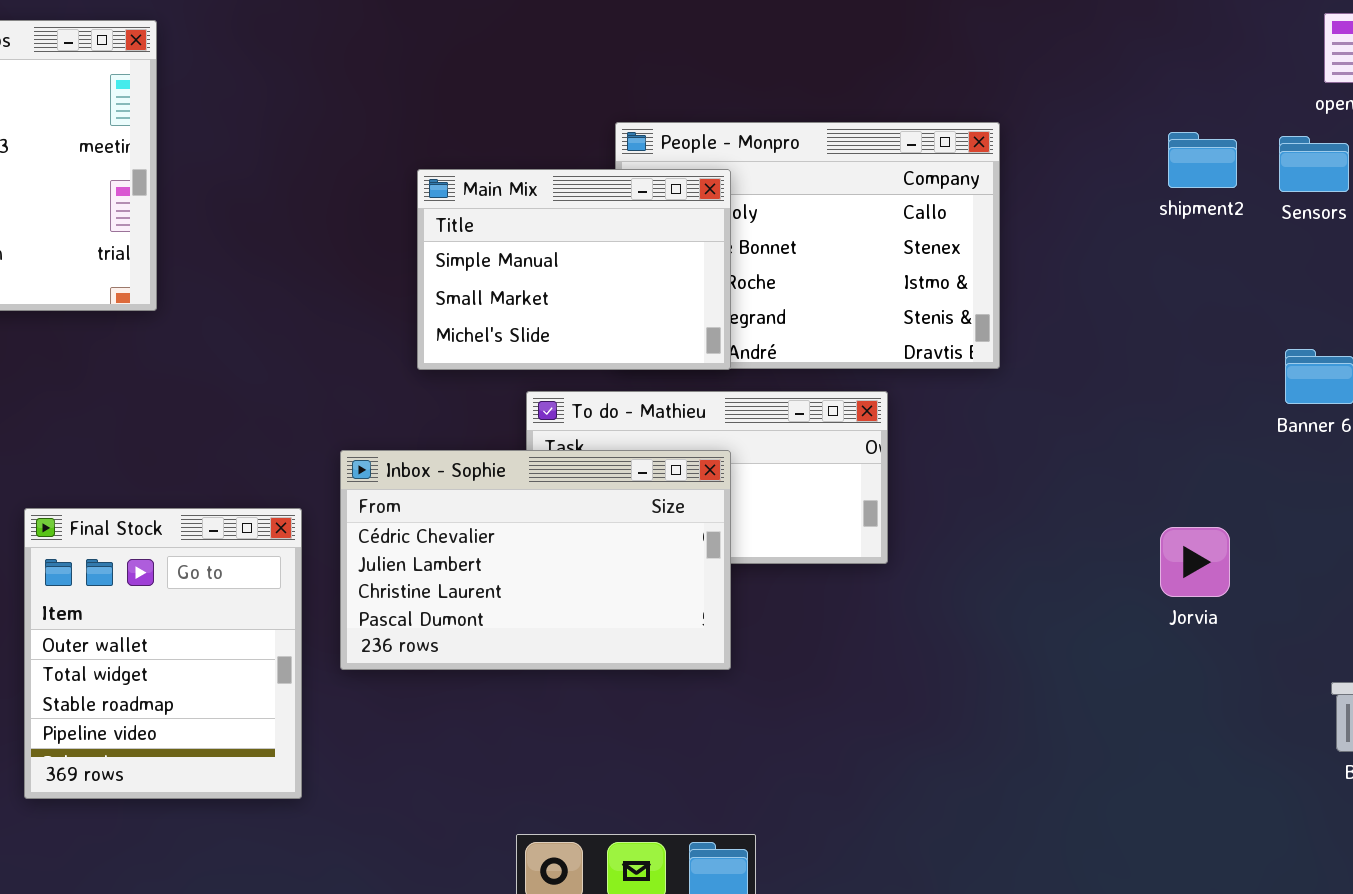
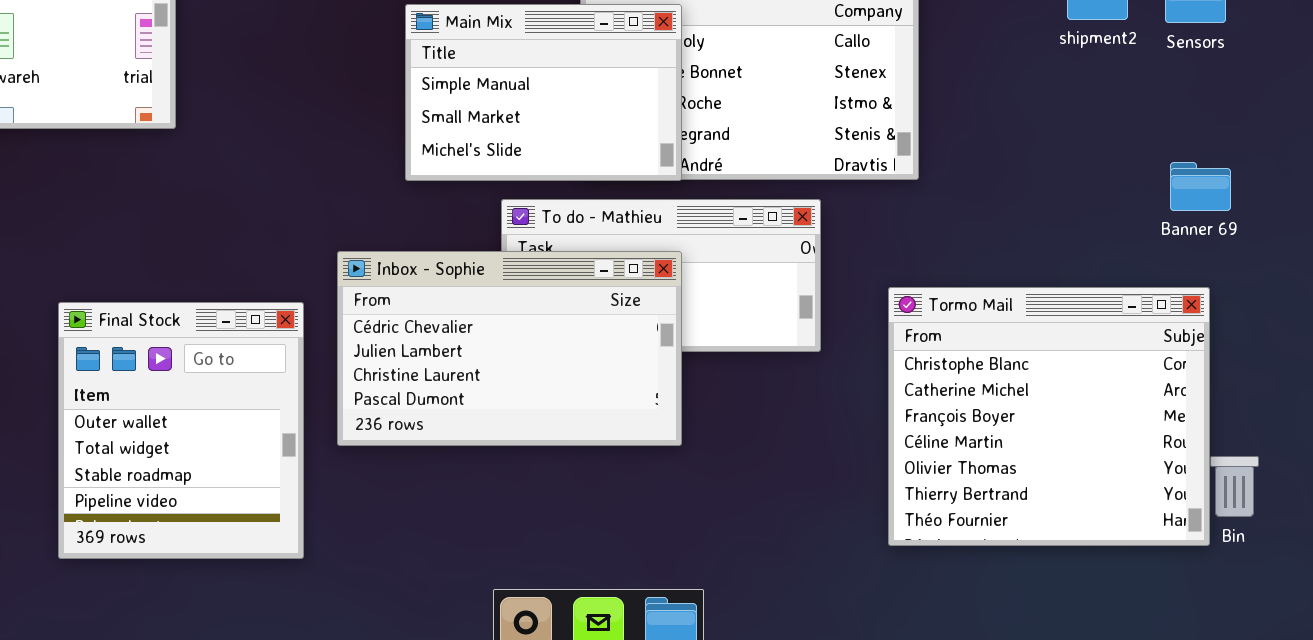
Tormo Mail: none -> [888,287,1210,546], opened

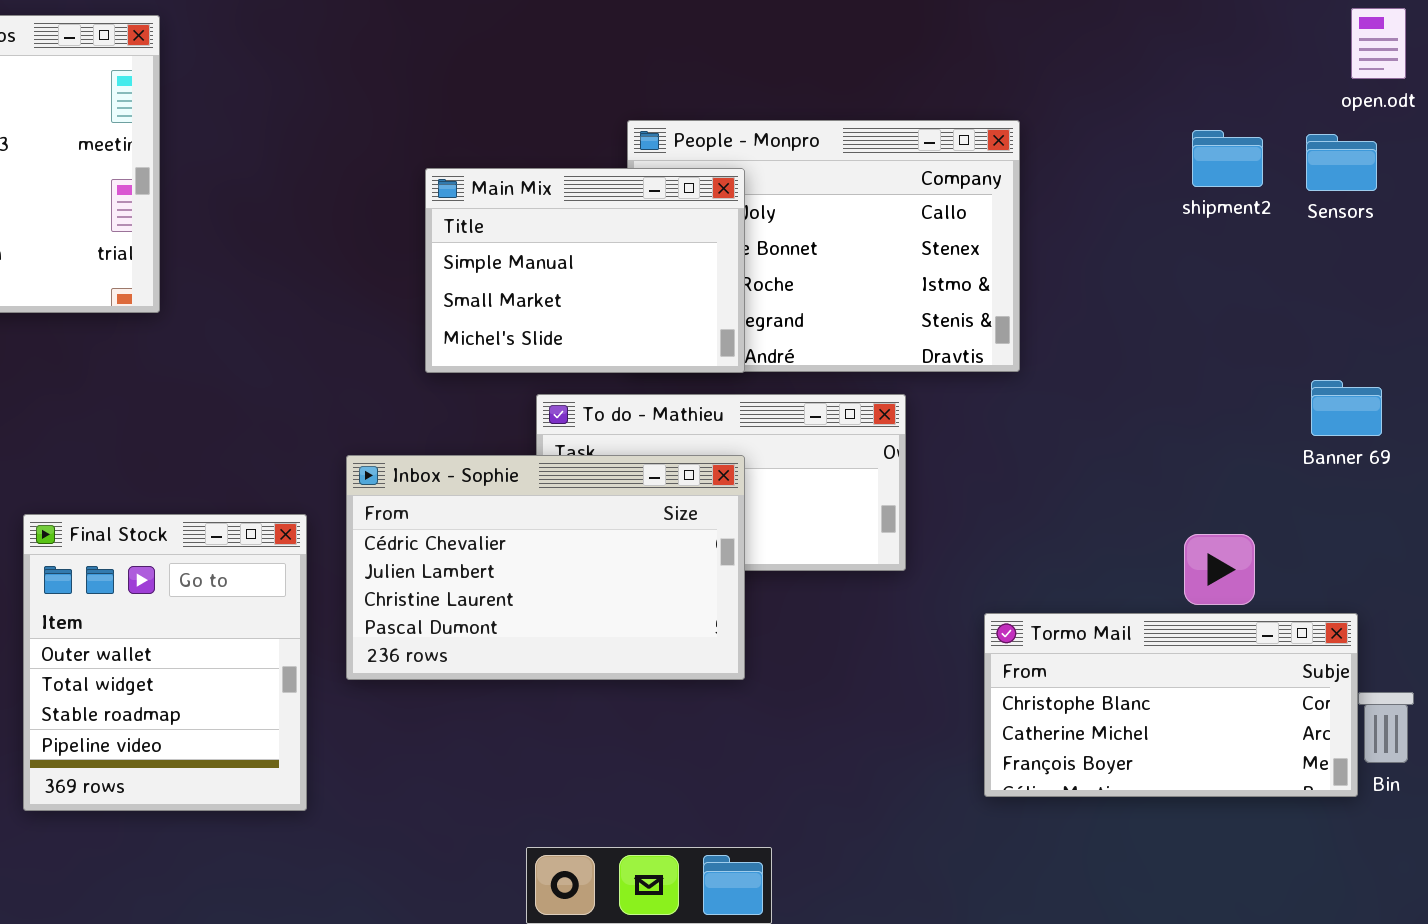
Banner 69: [1170,162,1231,211] -> [1311,380,1382,436], moved
Tormo Mail: [888,287,1210,546] -> [984,613,1358,797], resized

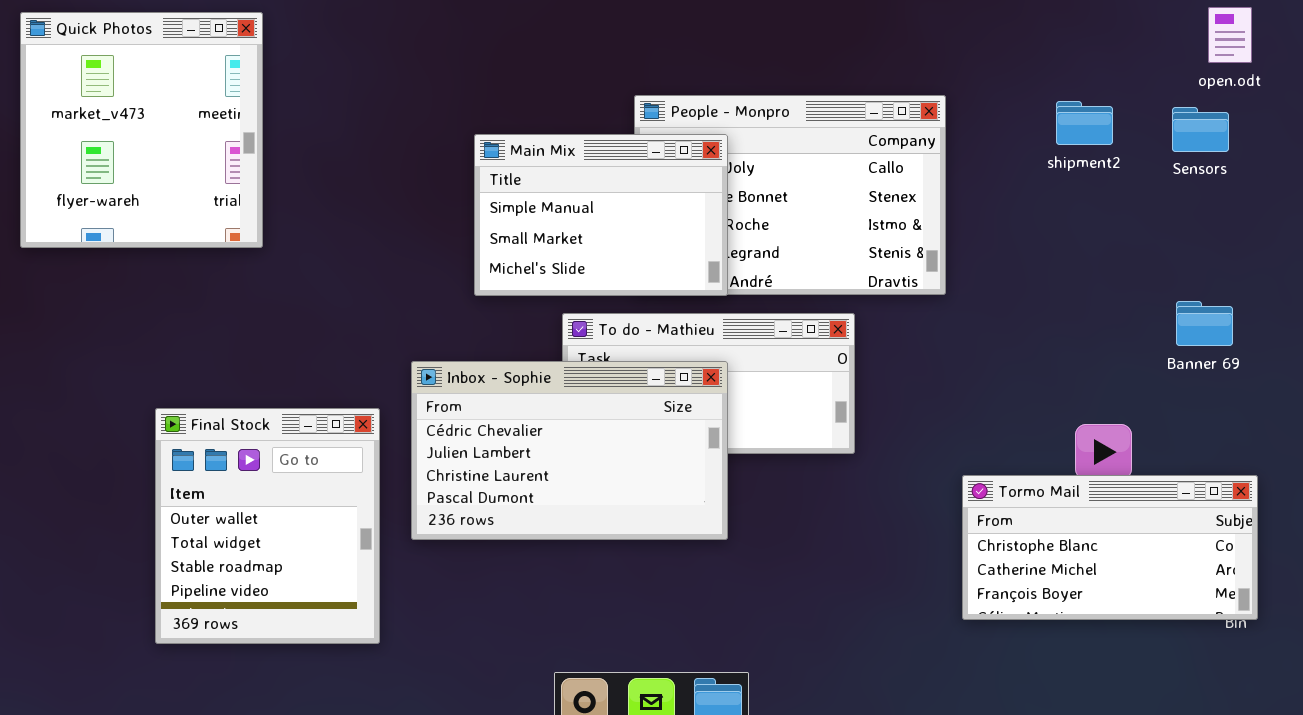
shipment2: [1192,130,1263,187] -> [1056,101,1113,145], moved
Tormo Mail: [984,613,1358,797] -> [962,475,1258,620], moved

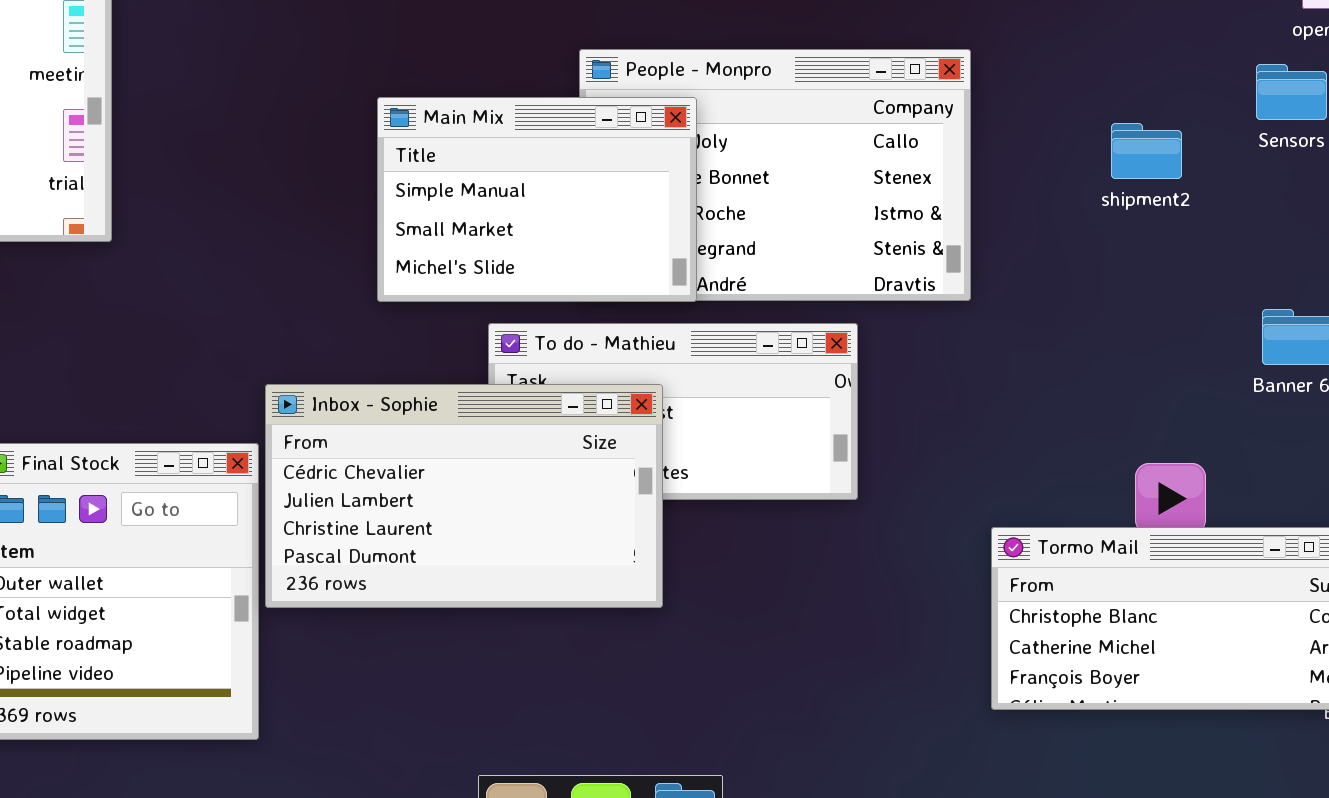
shipment2: [1056,101,1113,145] -> [1111,123,1182,179], moved
Inbox - Sophie: [411,361,728,540] -> [265,384,663,608], moved

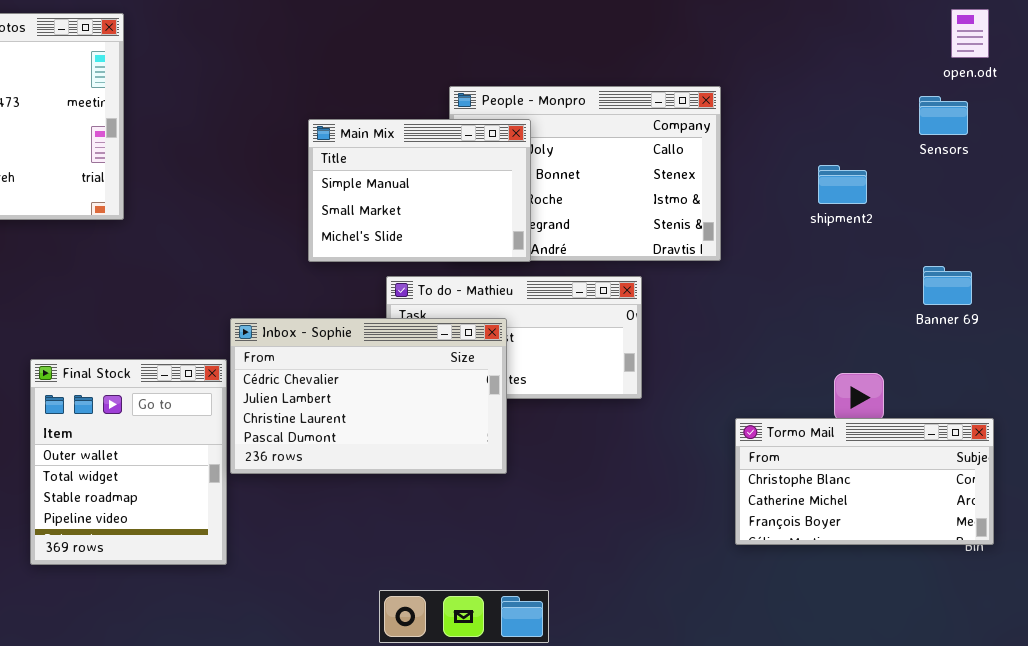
shipment2: [1111,123,1182,179] -> [818,165,867,204], moved

